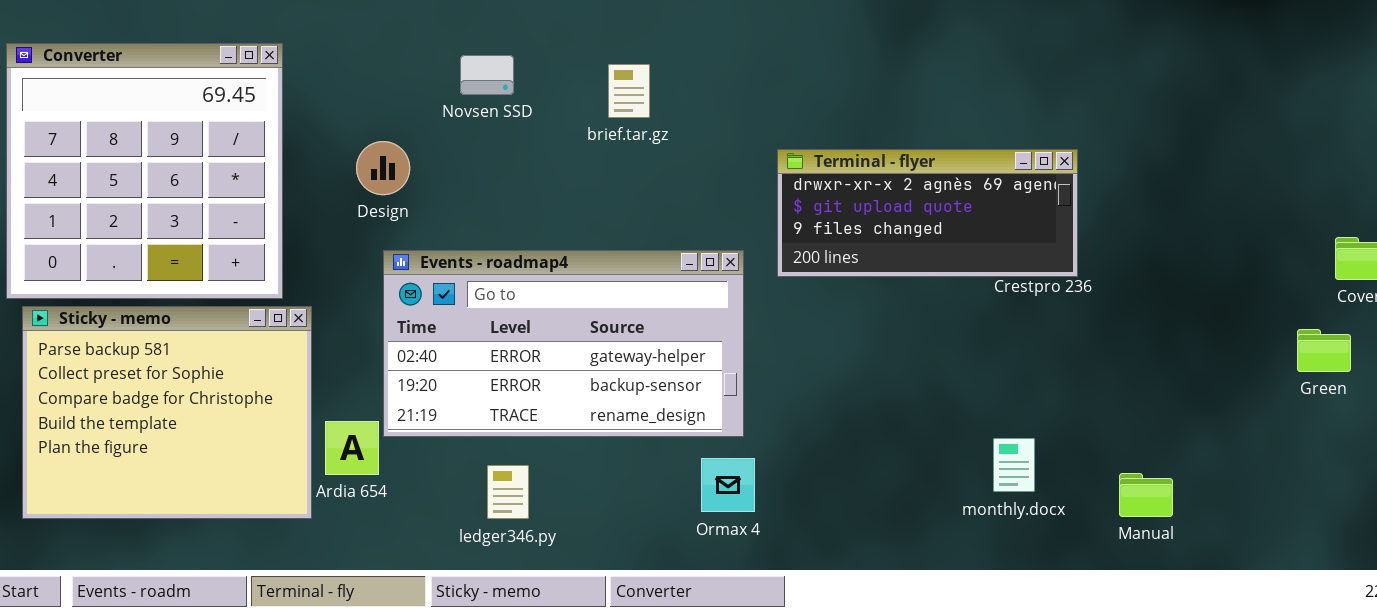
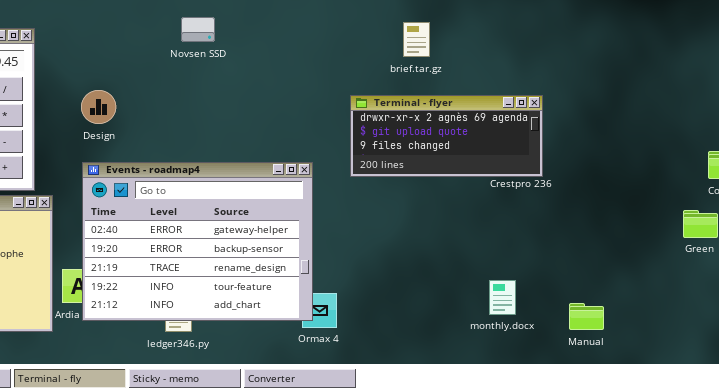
Novsen SSD: [460,55,514,95] -> [181,17,215,42], moved
brief.tar.gz: [608,64,650,118] -> [403,22,430,57], moved
Events - roadmap4: [383,250,744,437] -> [82,162,313,321], moved, resized

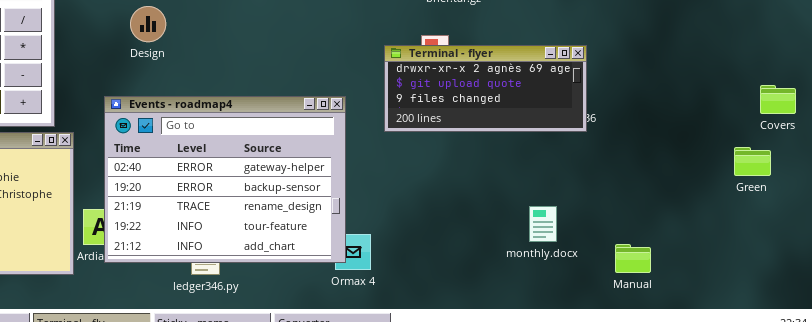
Design: [81,90,116,124] -> [130,6,166,42], moved
Terminal - flyer: [350,95,543,177] -> [384,45,587,132], moved
monthly.docx: [489,280,516,315] -> [529,206,557,242], moved

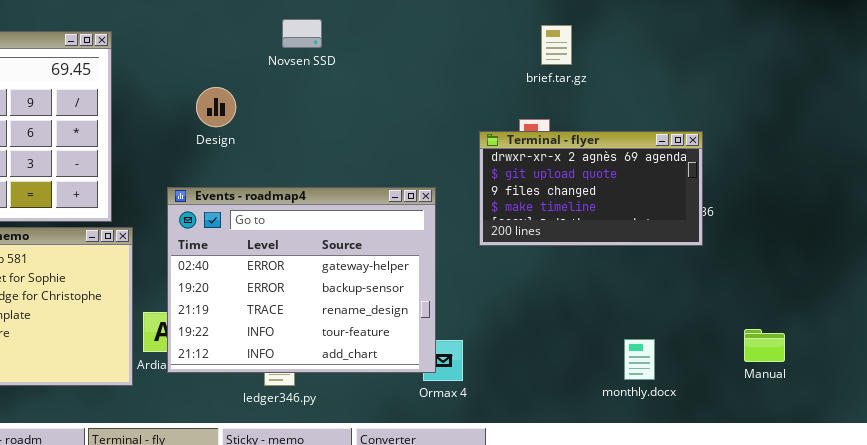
Terminal - flyer: [384,45,587,132] -> [479,131,703,246], resized
monthly.docx: [529,206,557,242] -> [624,339,655,380], moved
Manual: [615,244,651,273] -> [744,329,785,362], moved

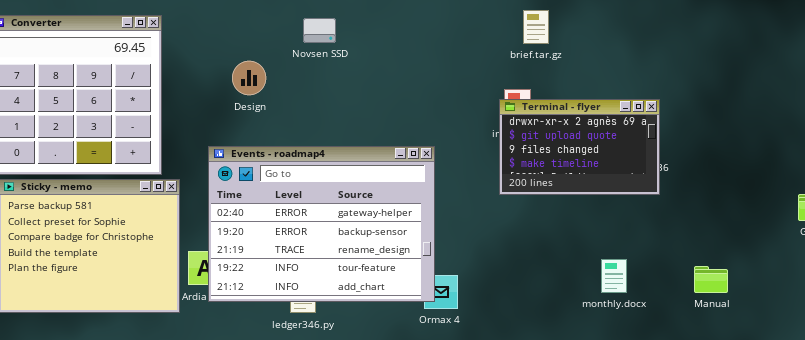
Novsen SSD: [282,19,322,48] -> [303,18,336,43], moved
Terminal - flyer: [479,131,703,246] -> [499,99,660,195], resized
monthly.docx: [624,339,655,380] -> [601,259,627,293], moved

